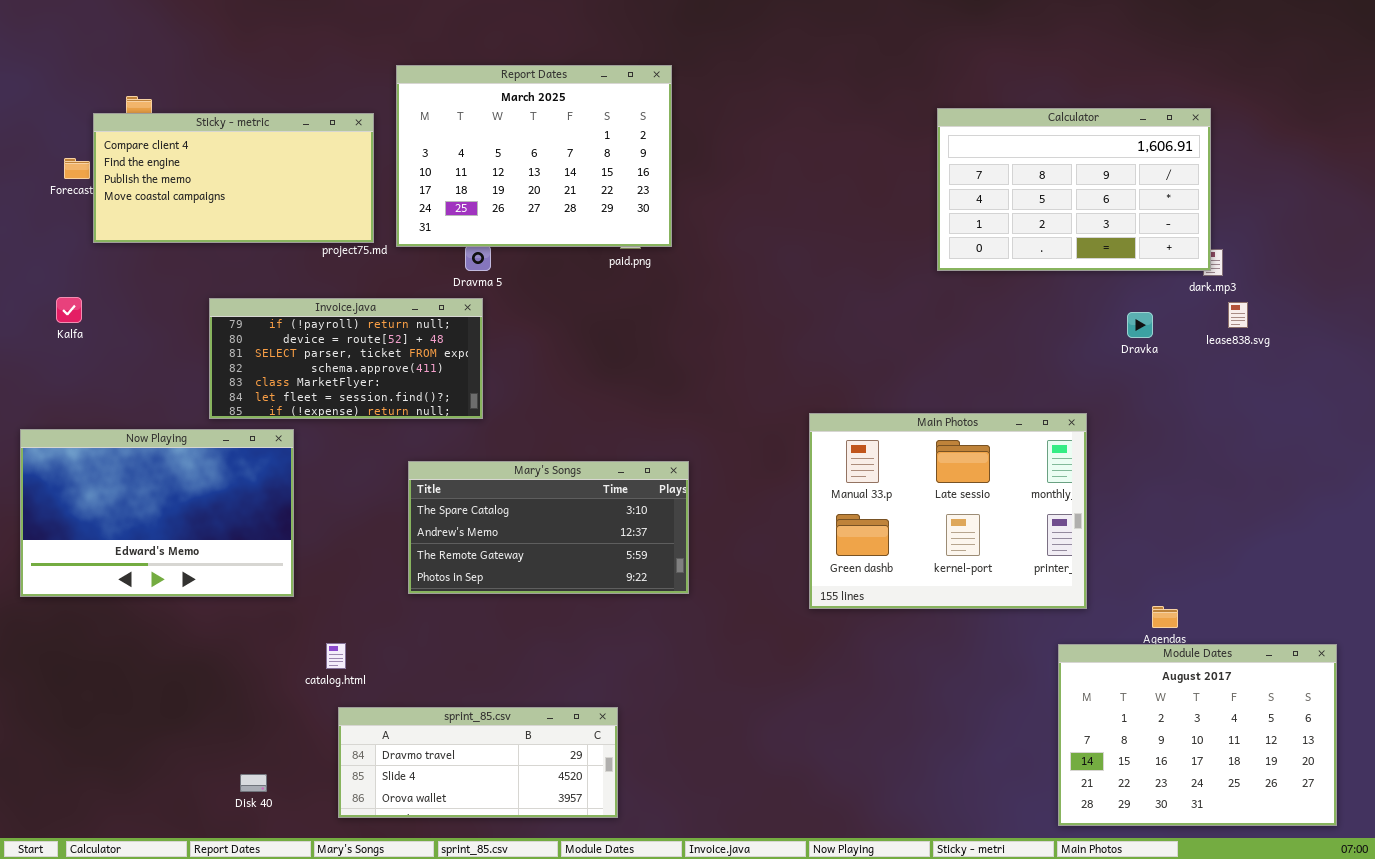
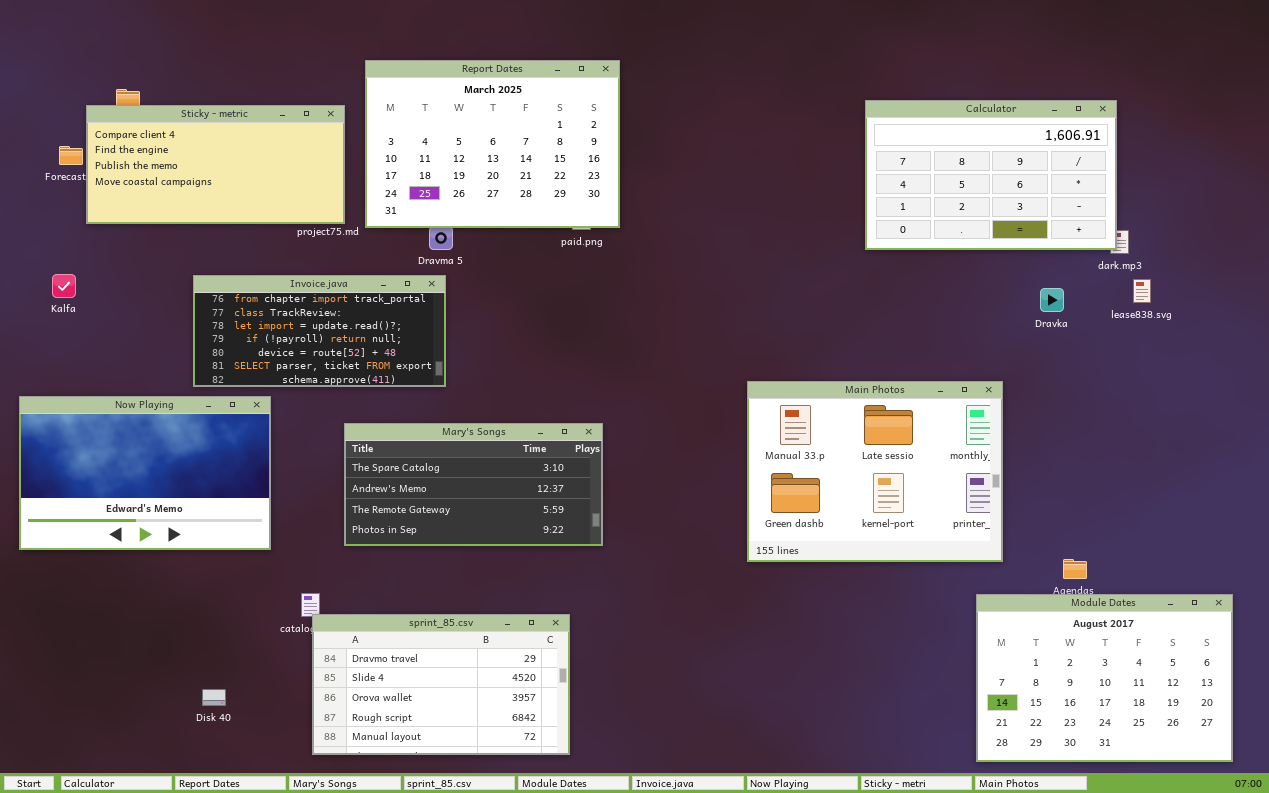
Invoice.java: [209,298,483,419] -> [193,275,446,387], scrolled up 3 rows
Mary's Songs: [408,461,689,594] -> [344,423,603,546], moved
sprint_85.csv: [338,707,618,818] -> [312,614,570,755], resized
Disk 40: [240,774,267,792] -> [202,689,226,706], moved

